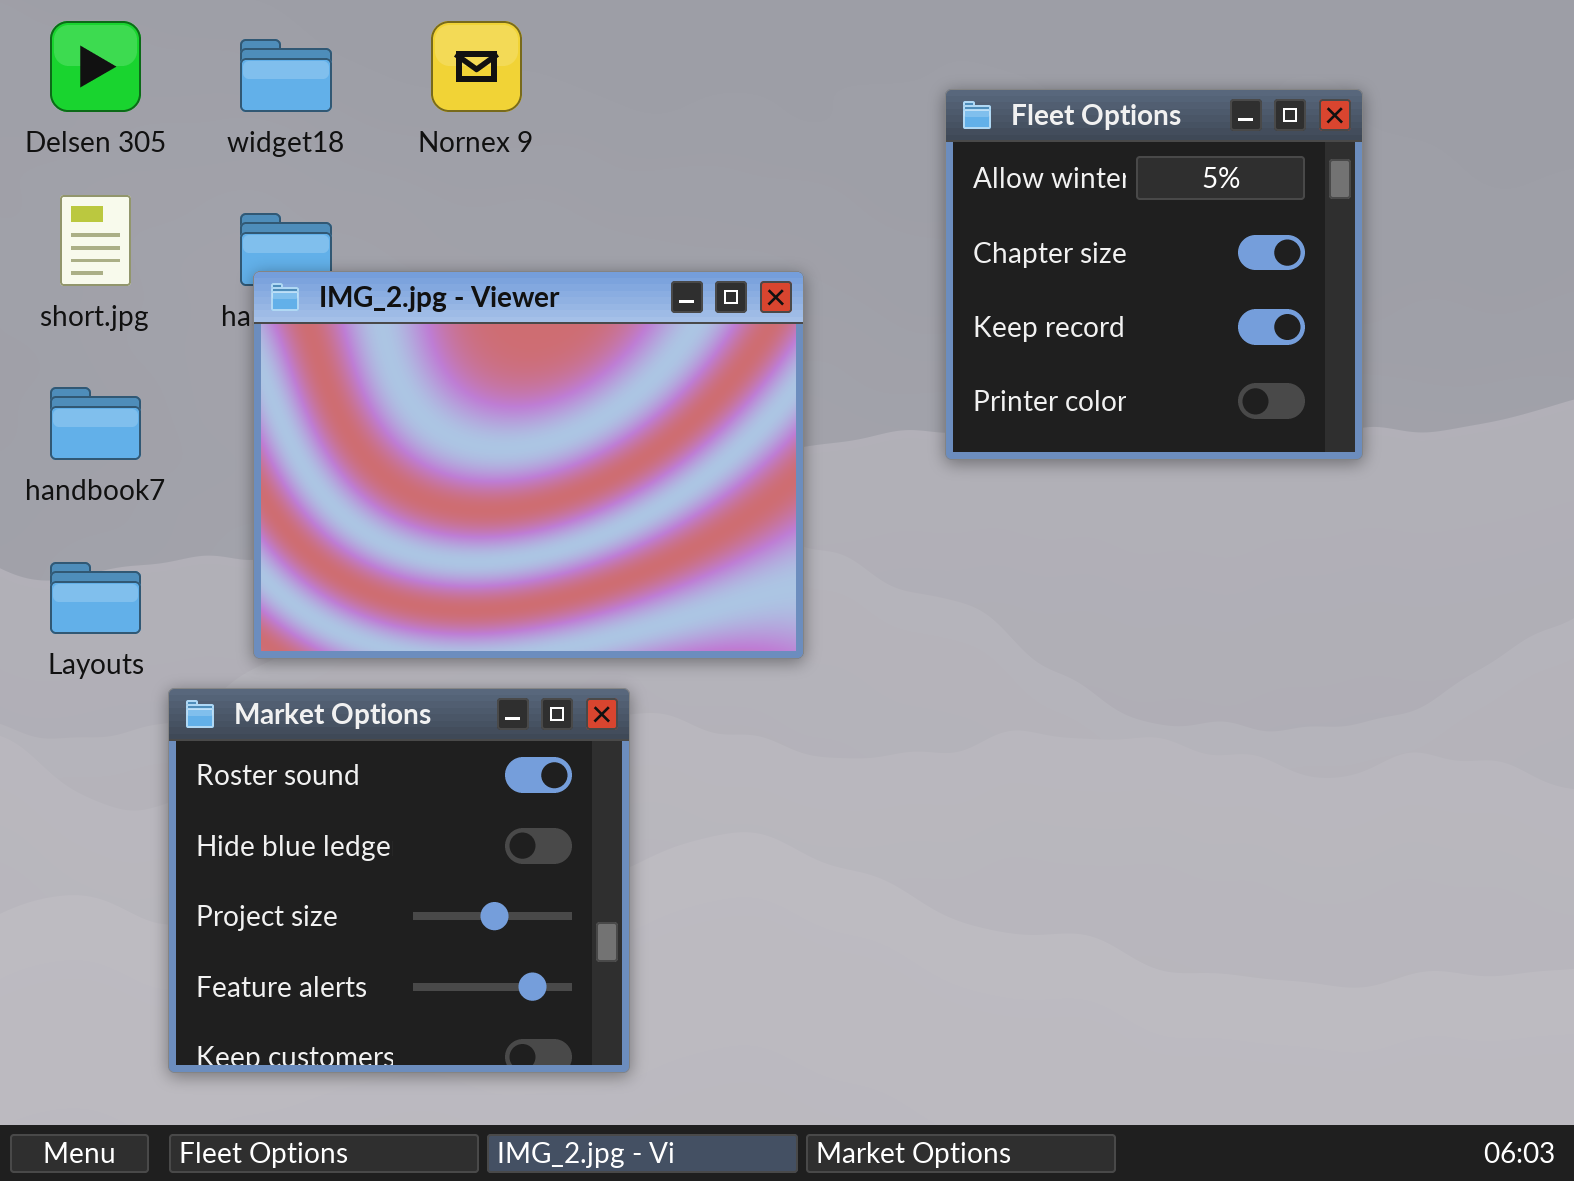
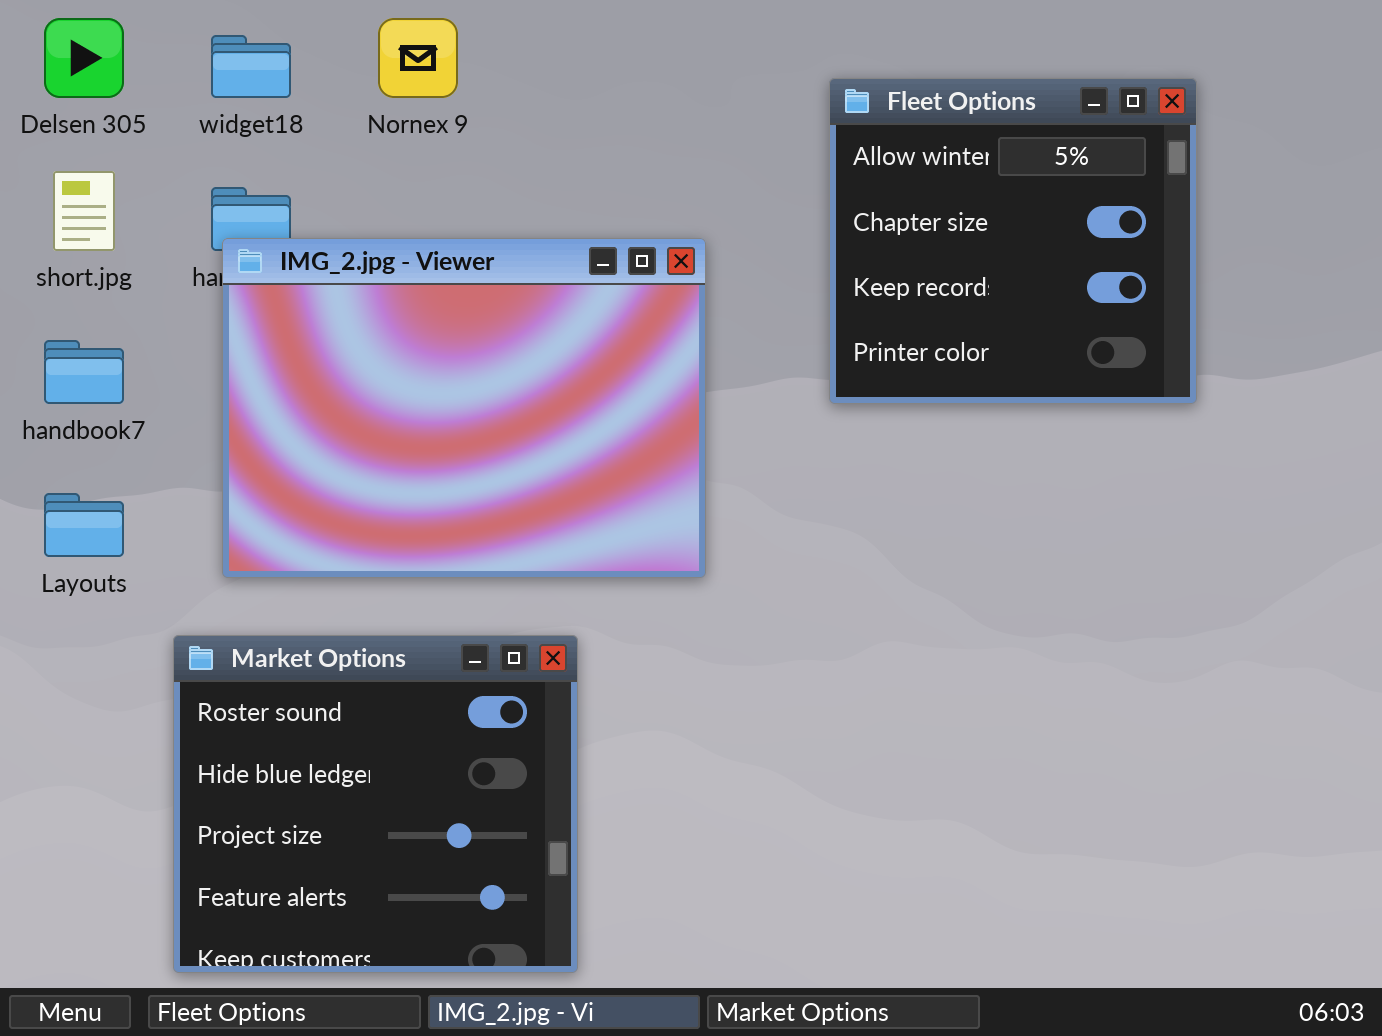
Market Options: [168,688,630,1073] -> [173,635,578,973], moved

